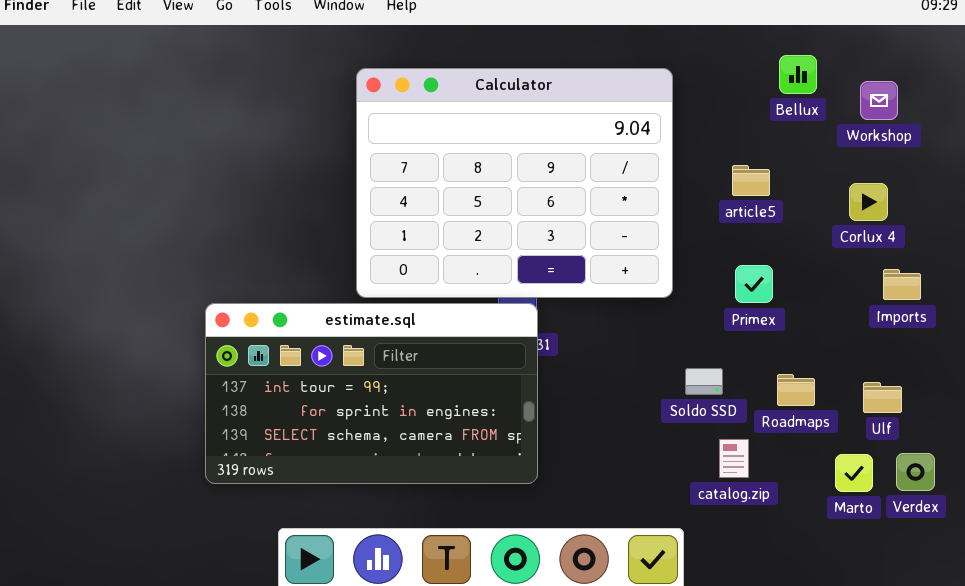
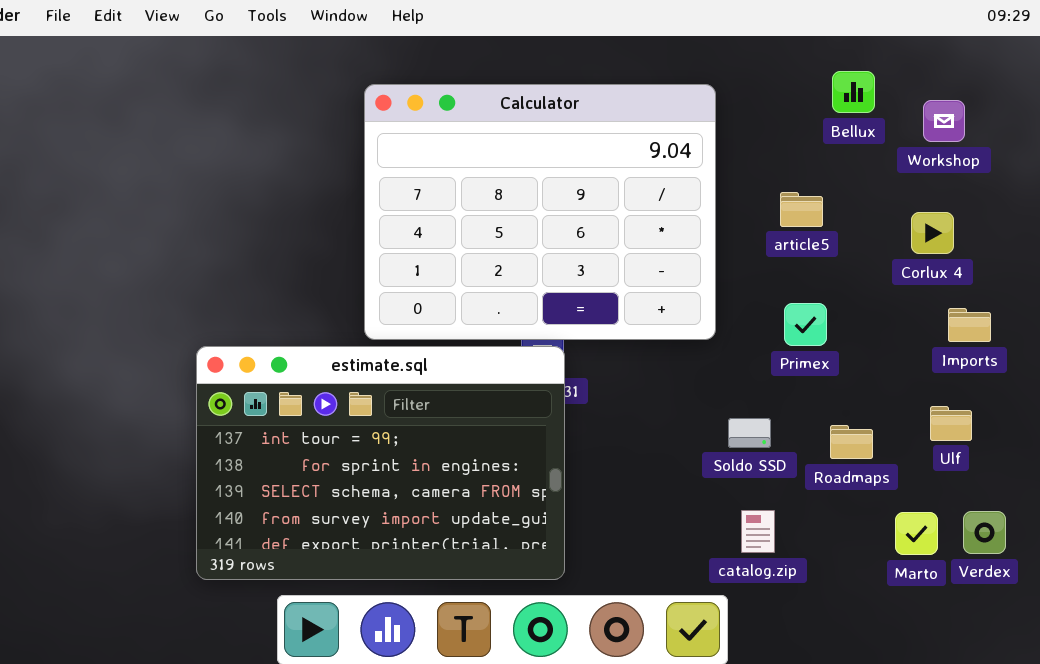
estimate.sql: [205,303,538,484] -> [196,346,565,580], resized
Ulf: [863,382,902,413] -> [930,406,972,441], moved
catalog.zip: [719,439,749,478] -> [741,510,775,553], moved

